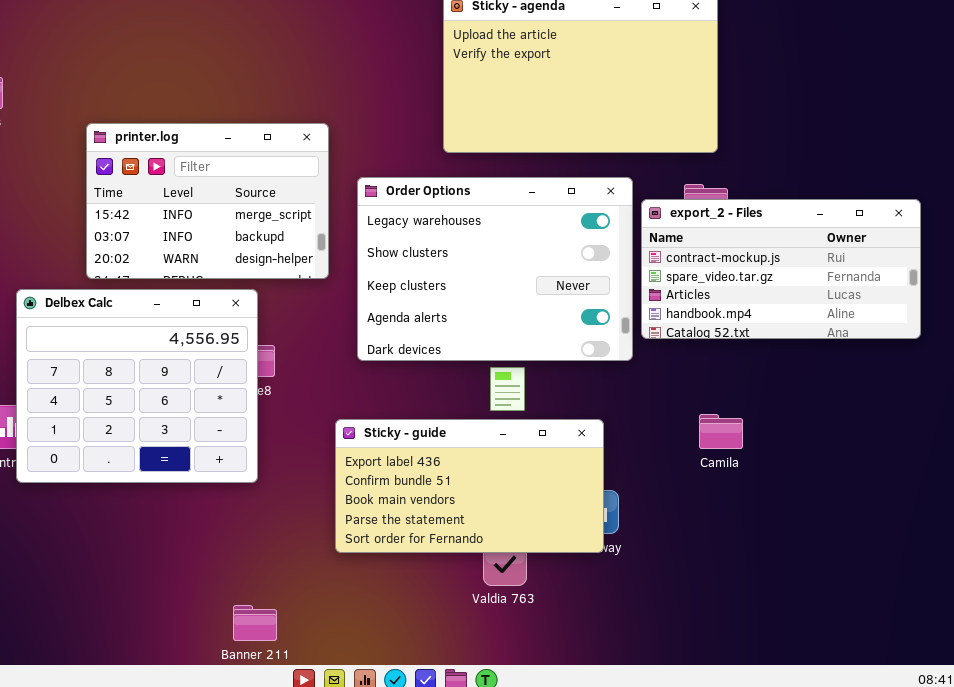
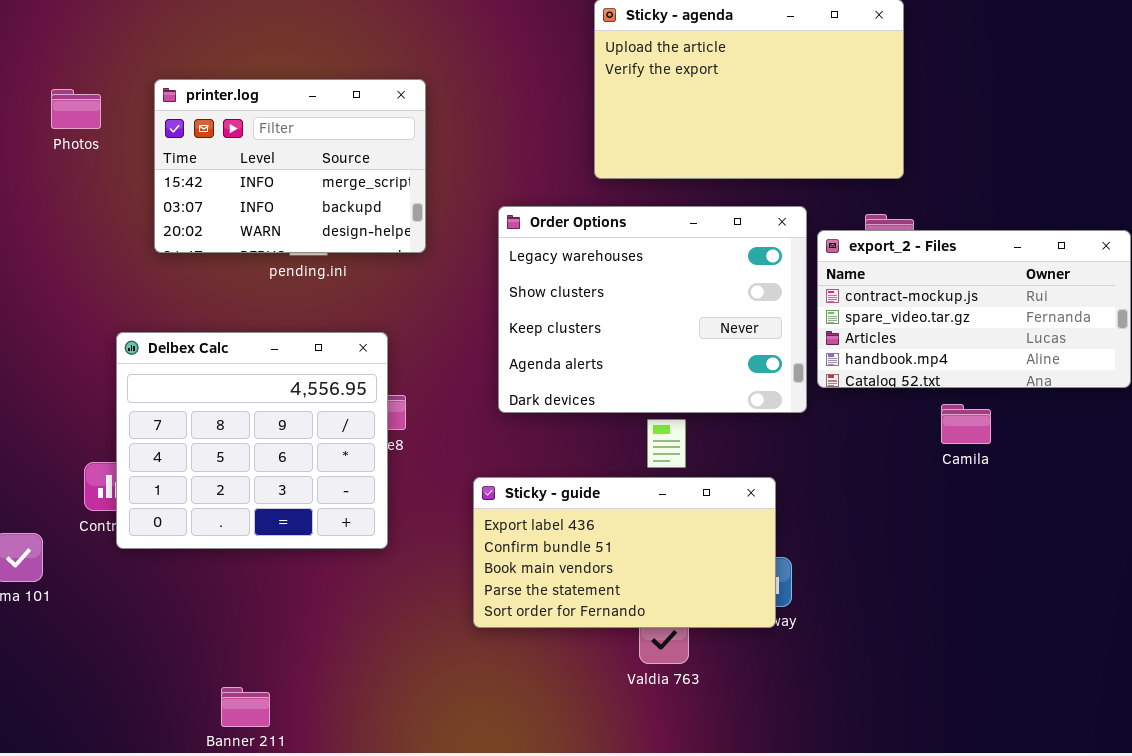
printer.log: [86,123,329,279] -> [154,79,426,253], moved
Camila: [699,414,743,449] -> [941,404,991,444], moved
Banner 211: [233,605,277,641] -> [221,687,270,727], moved

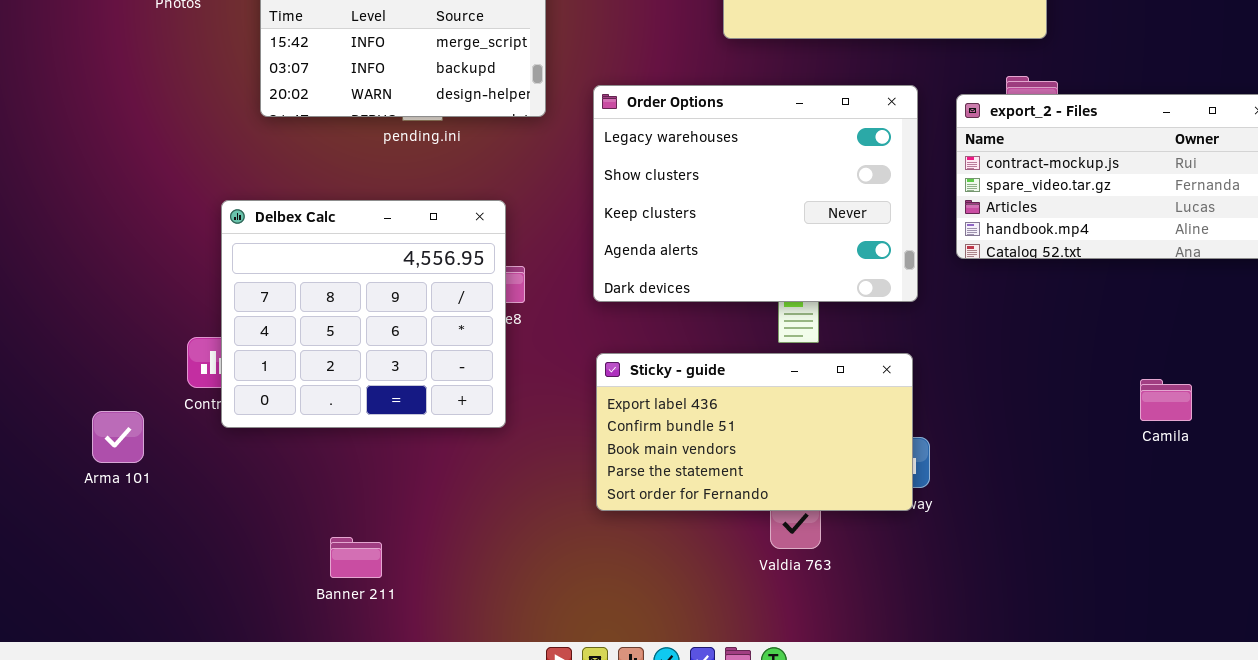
Order Options: [498,206,807,413] -> [593,85,918,302], moved
Camila: [941,404,991,444] -> [1140,379,1192,421], moved
Banner 211: [221,687,270,727] -> [330,537,382,578], moved

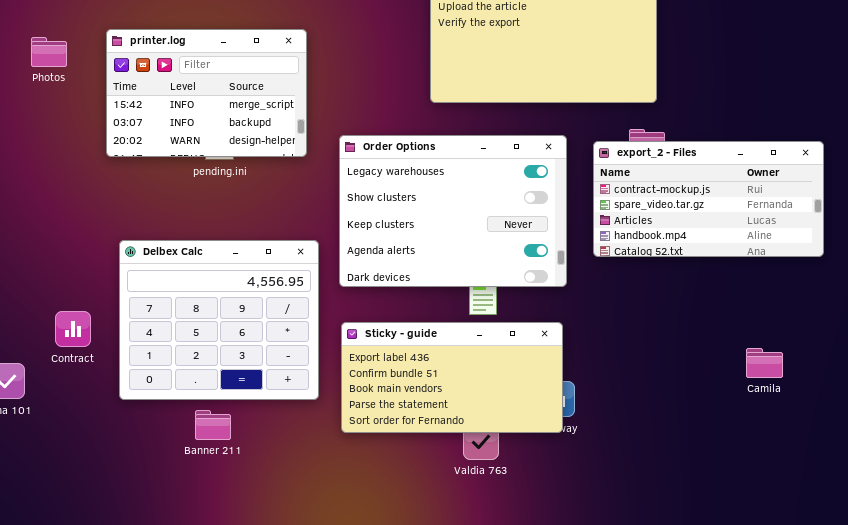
Delbex Calc: [221,200,506,428] -> [119,240,319,400], moved
Camila: [1140,379,1192,421] -> [746,348,783,378], moved
Banner 211: [330,537,382,578] -> [195,410,231,440], moved

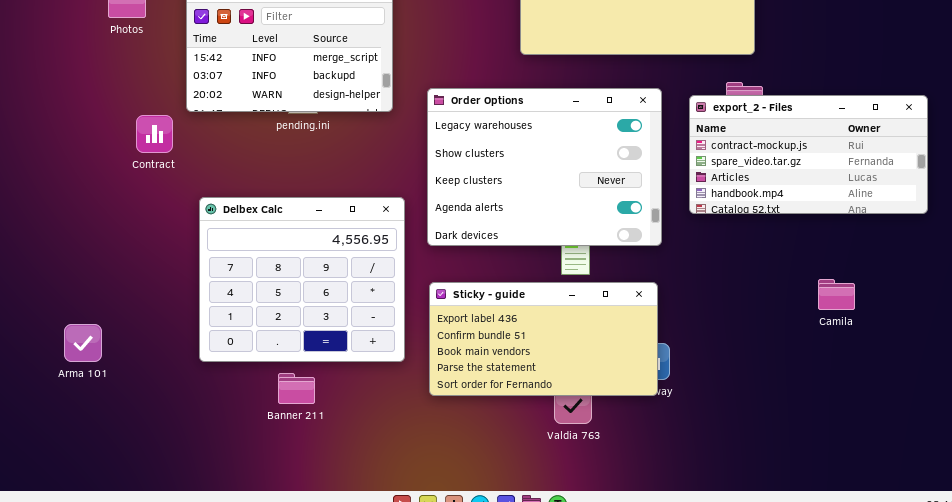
Contract: [55,311,91,347] -> [136,115,173,153], moved
Camila: [746,348,783,378] -> [818,279,855,310], moved

